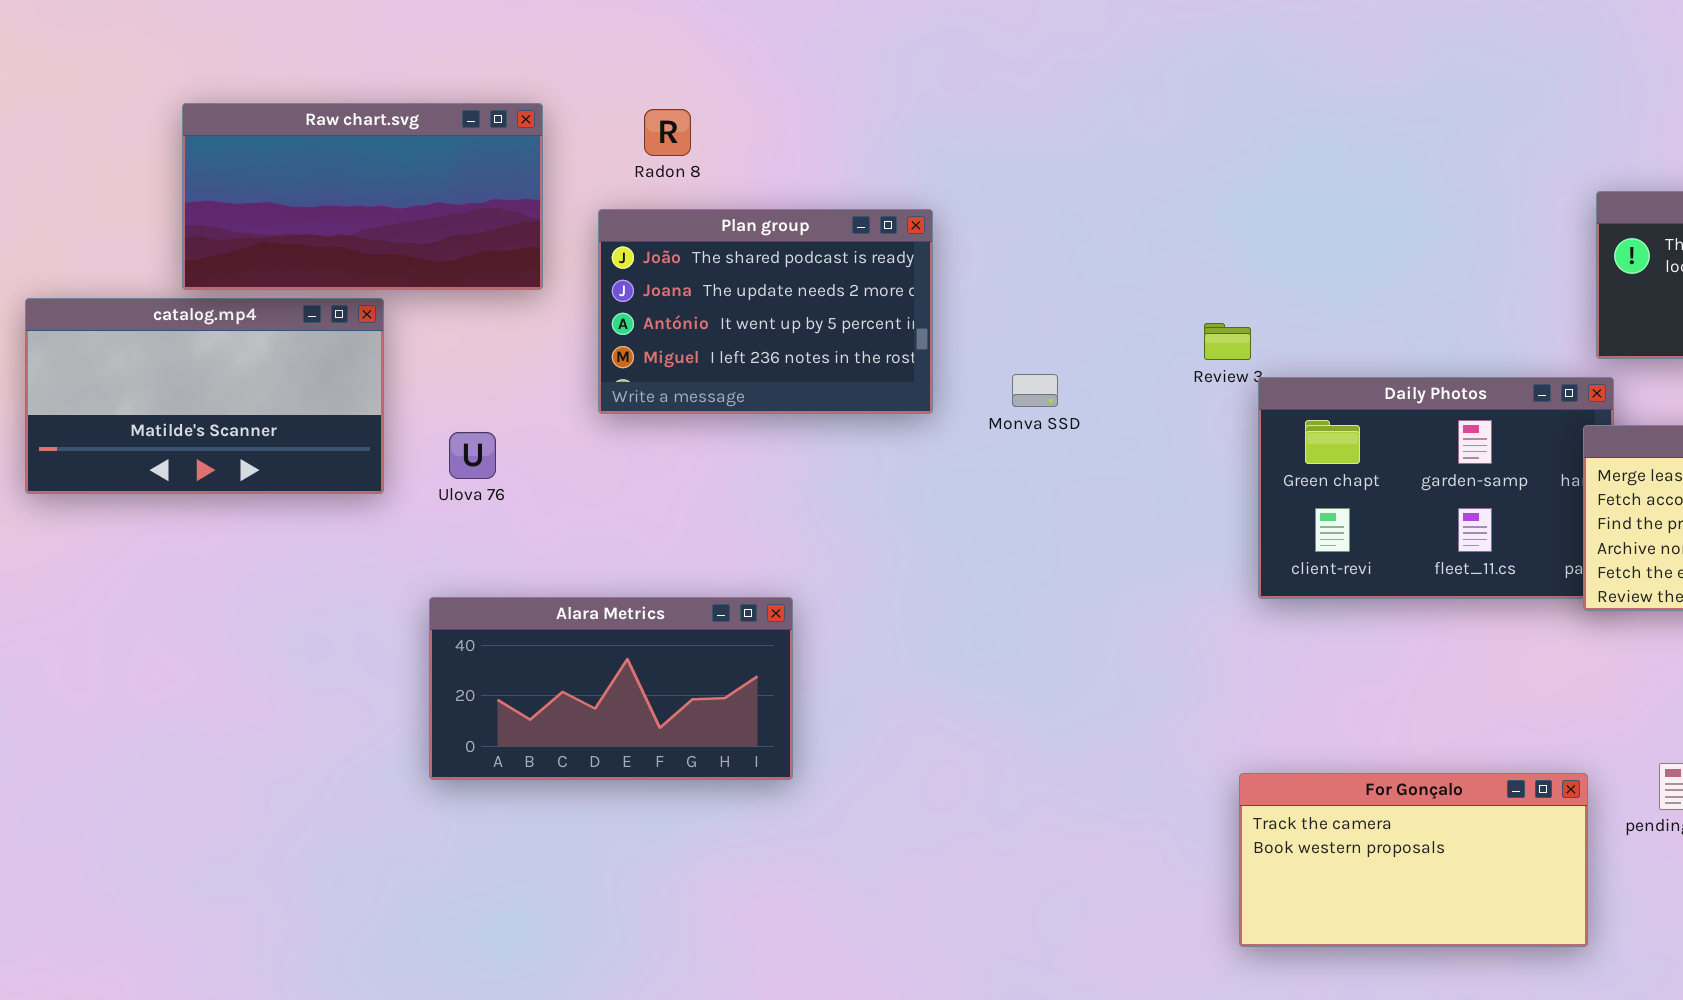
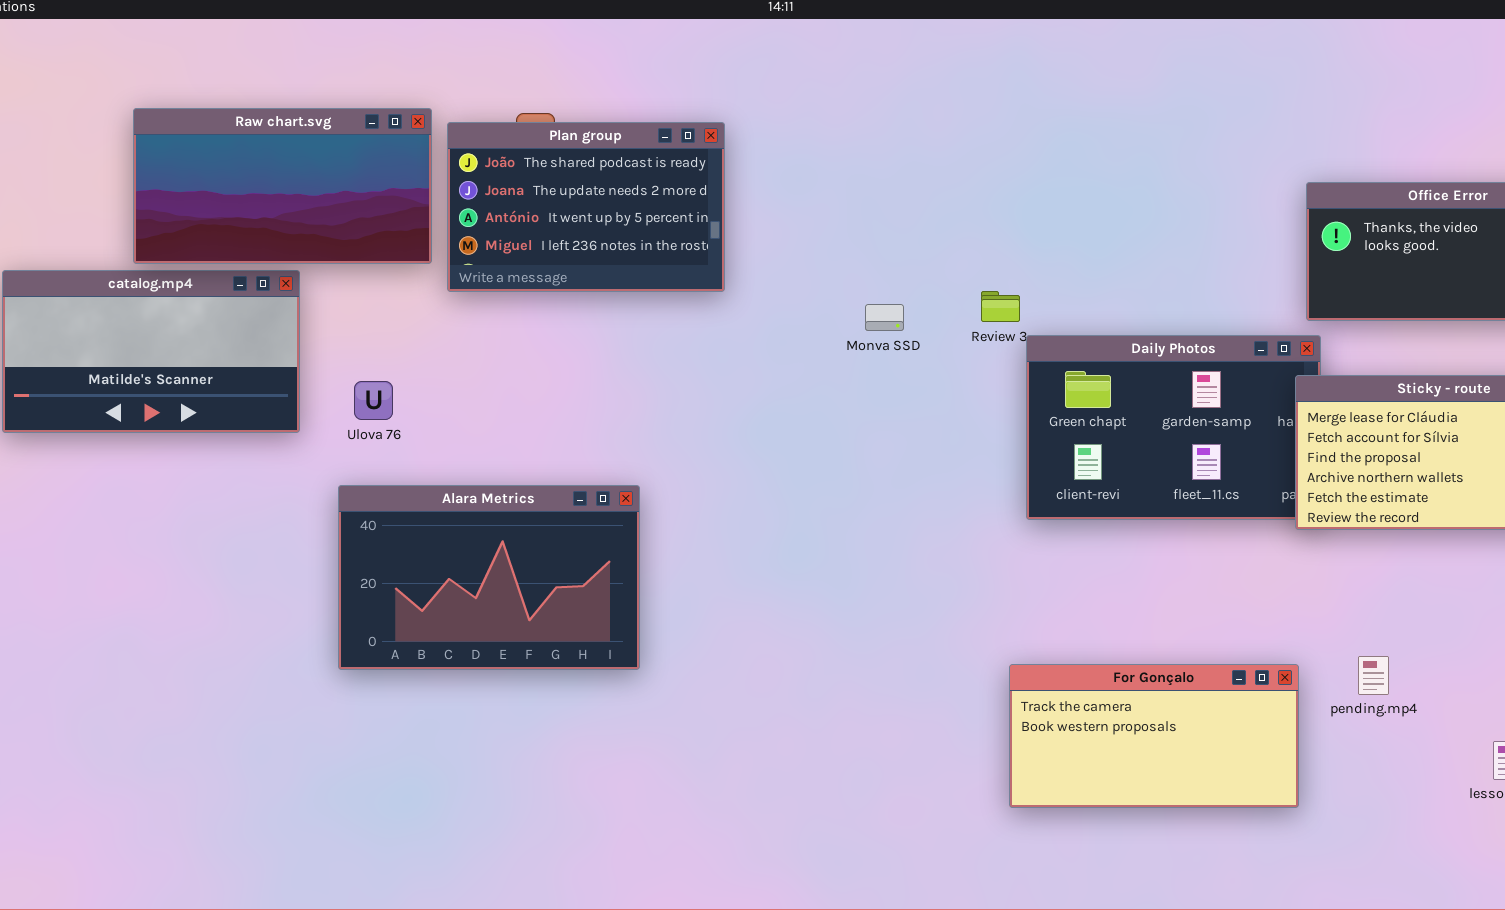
Plan group: [598,209,933,414] -> [447,122,725,292], moved
Monva SSD: [1012,374,1058,407] -> [865,304,904,331], moved
Alara Metrics: [429,597,793,780] -> [338,485,640,670], resized

